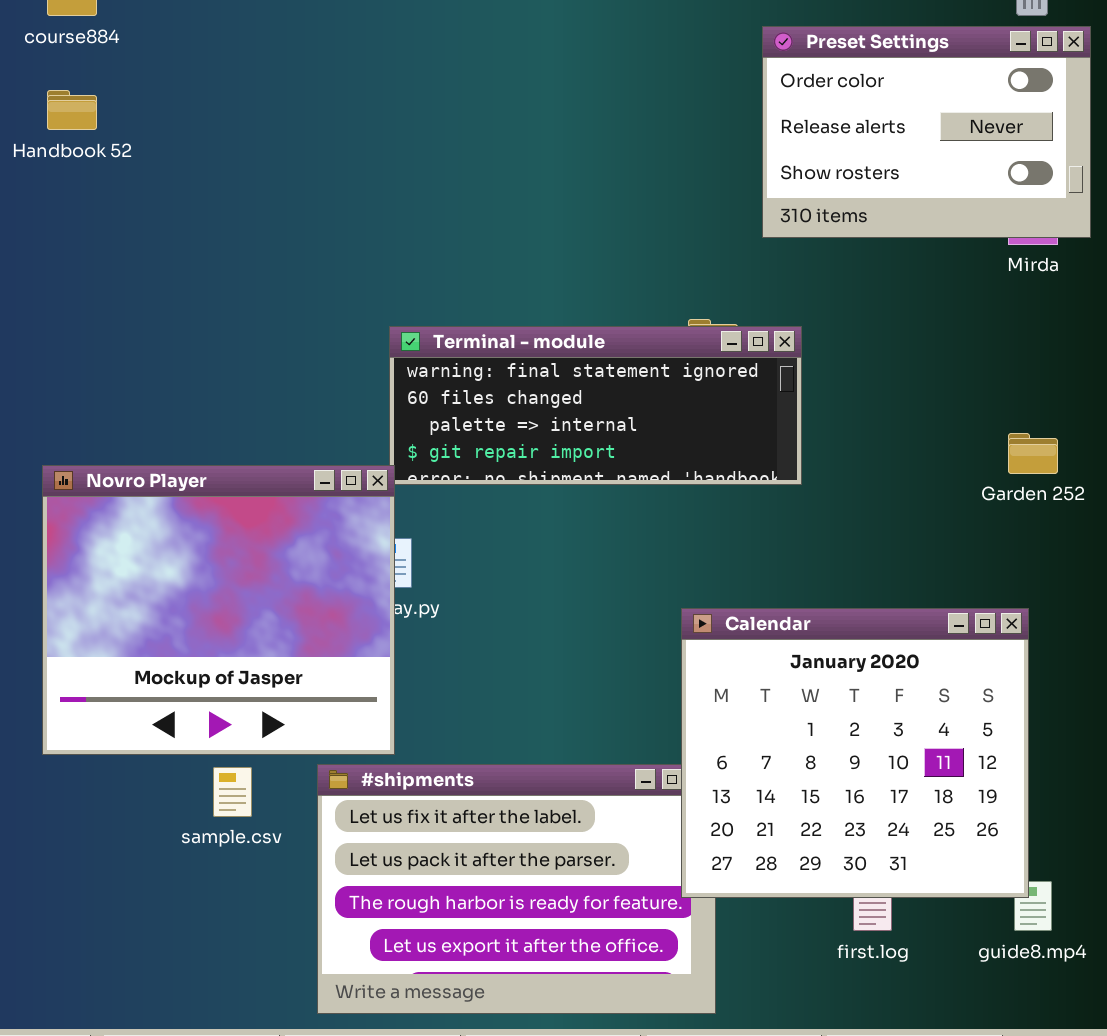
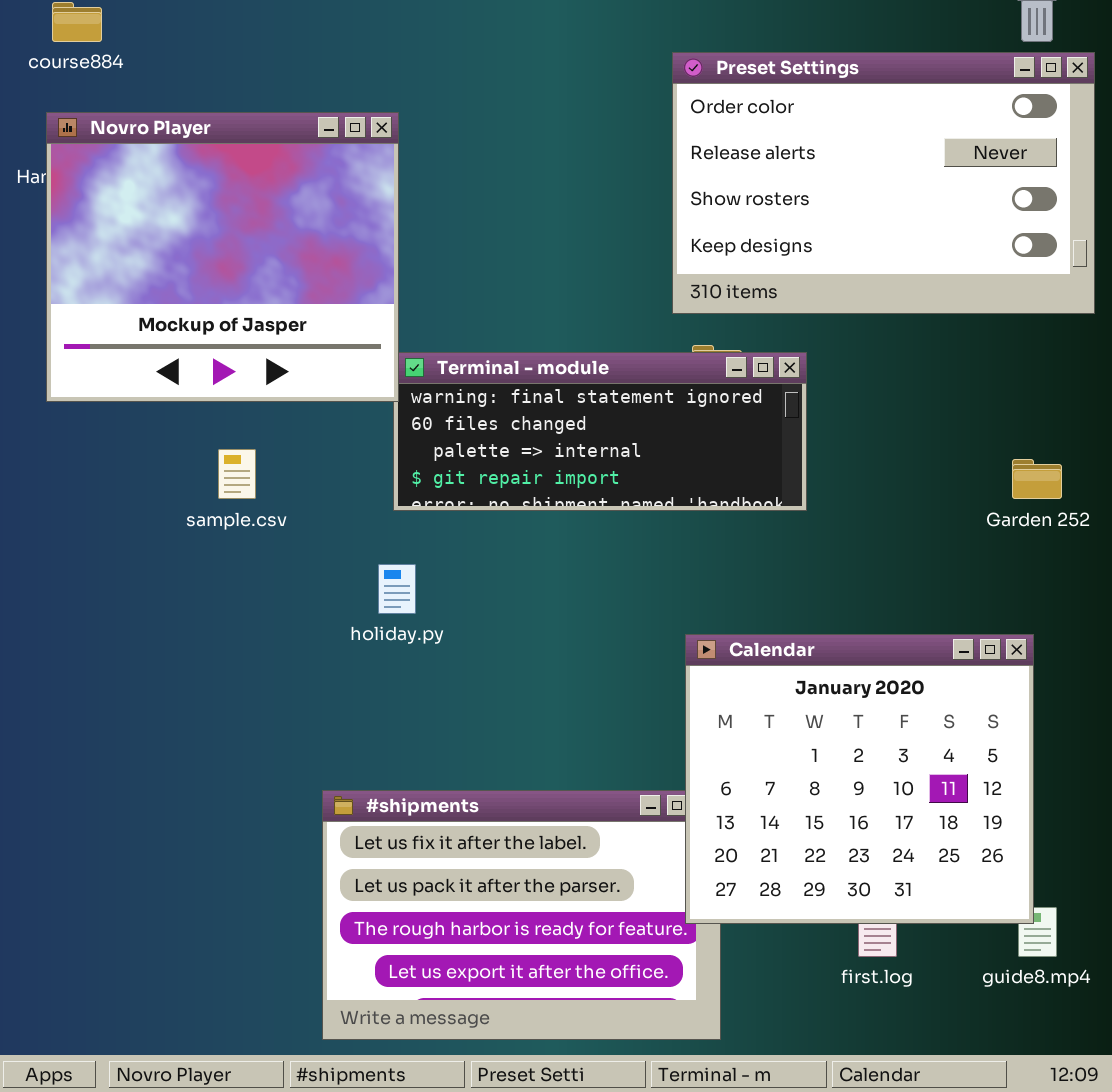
Preset Settings: [762,26,1091,238] -> [672,52,1095,314], resized
Novro Player: [42,465,395,755] -> [46,112,399,402], moved
sample.csv: [213,767,252,817] -> [218,449,256,499], moved

